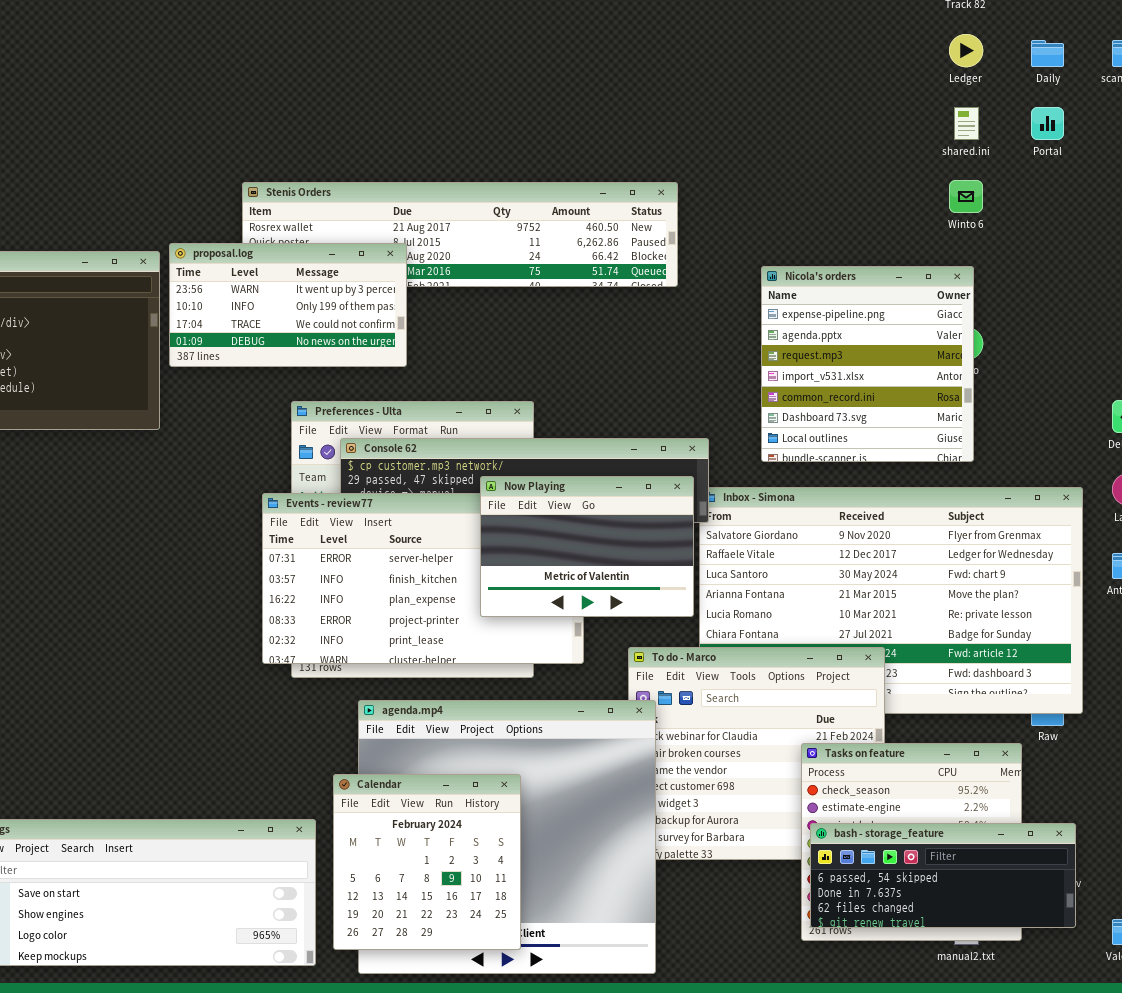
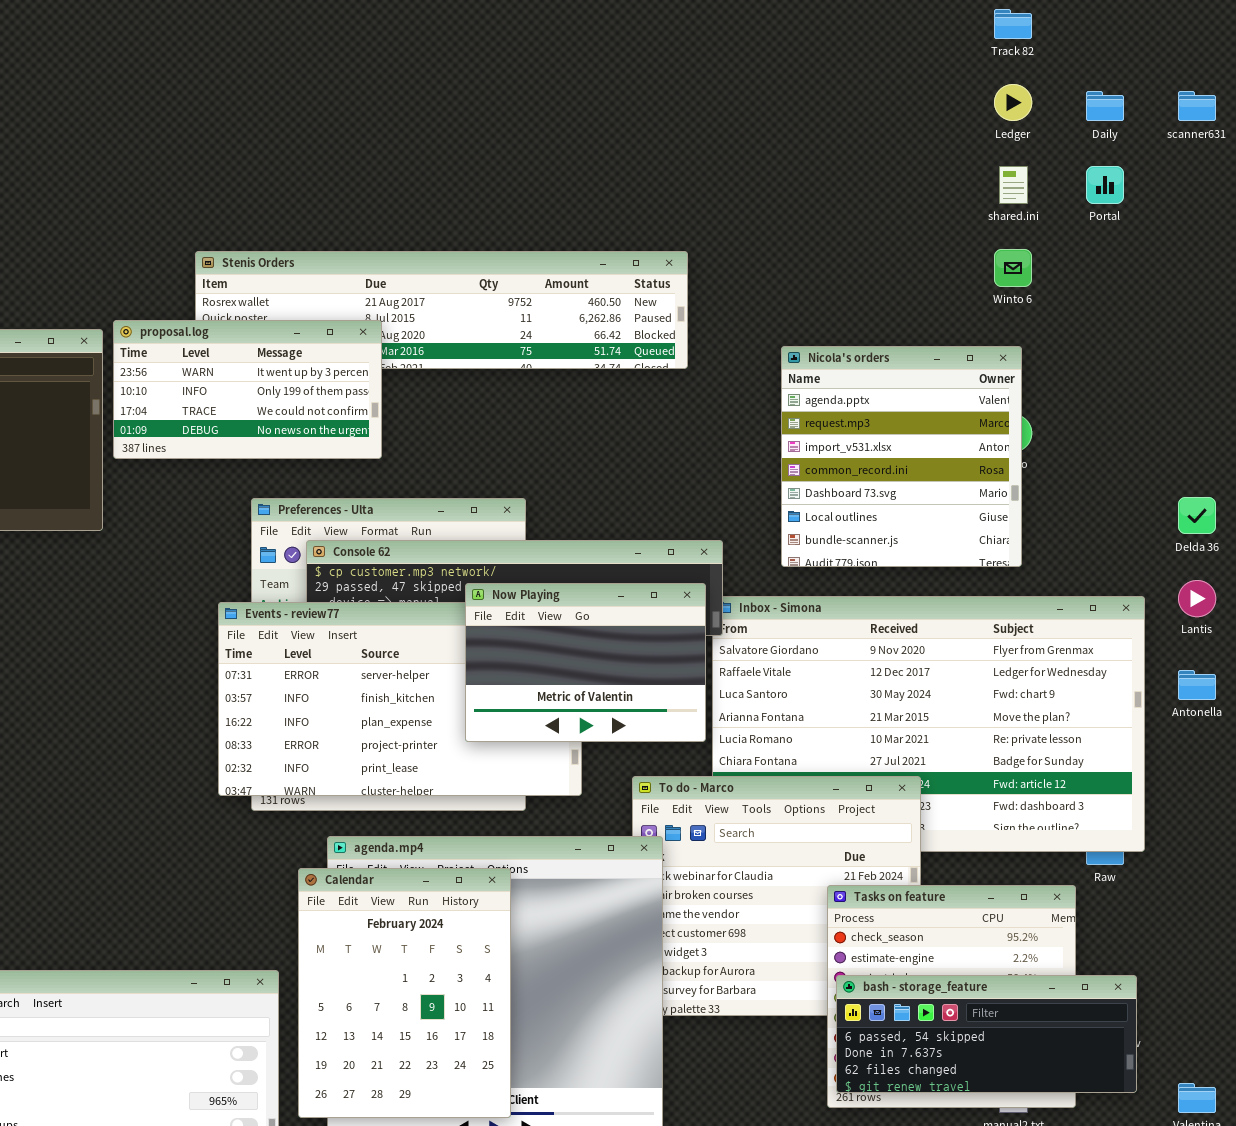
Nicola's orders: [761,266,974,462] -> [781,346,1022,567], scrolled down 1 row
Calendar: [333,774,521,950] -> [298,868,511,1118], resized

